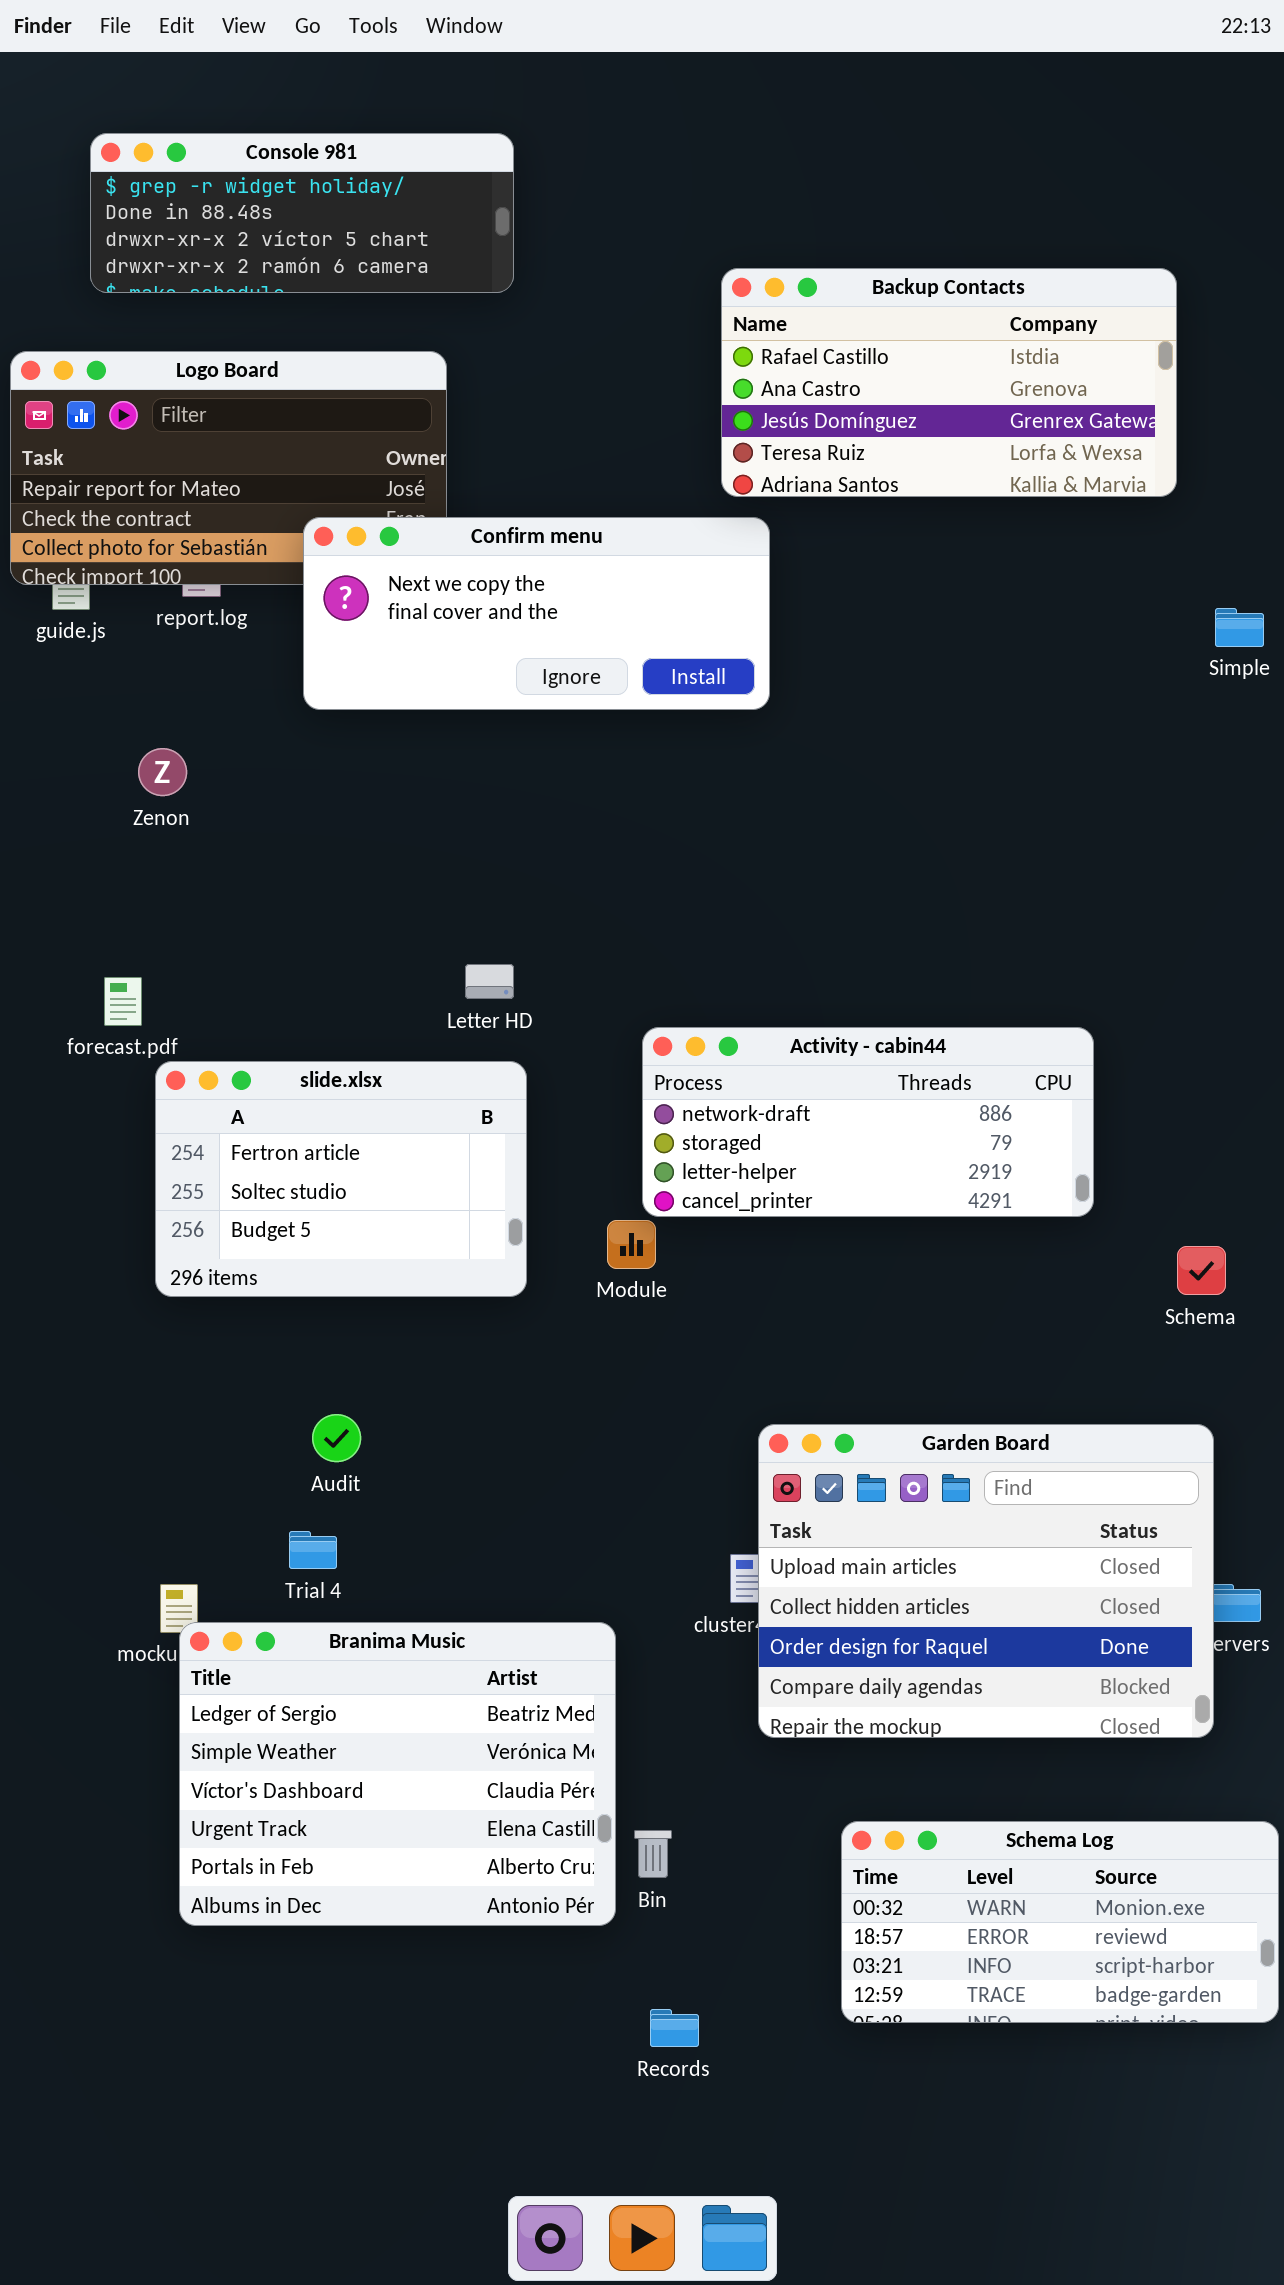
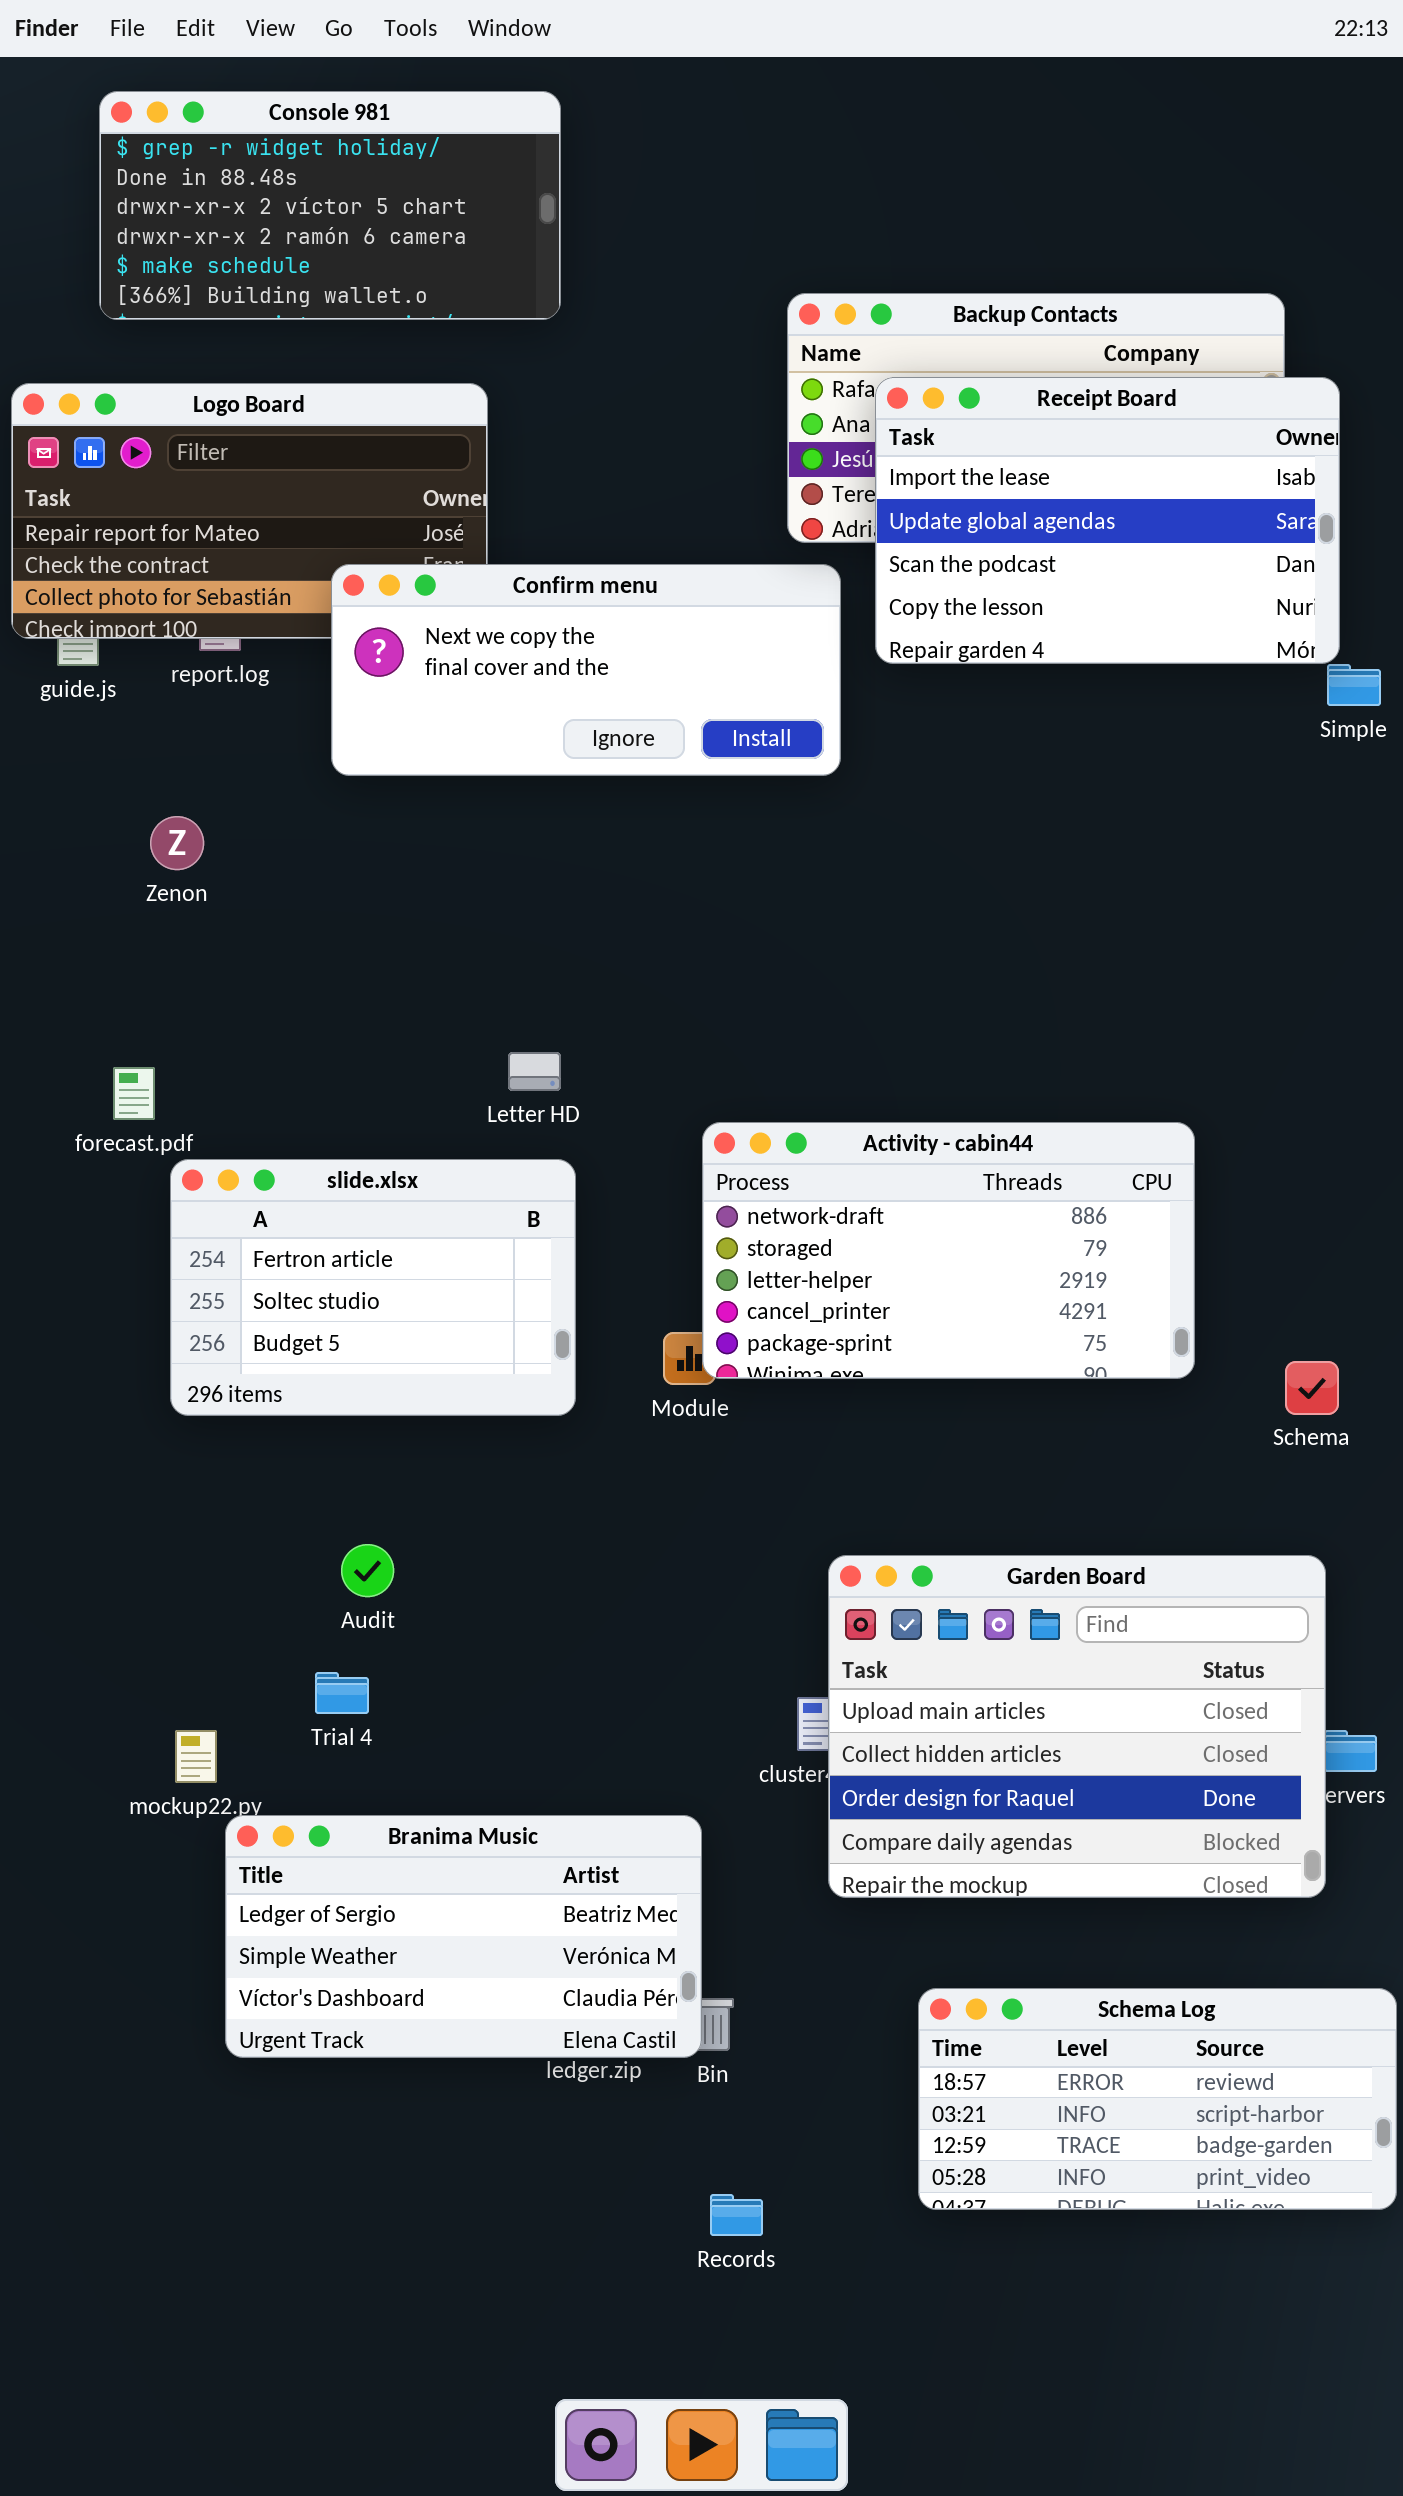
Console 981: [90,133,514,293] -> [99,91,561,320], resized
Receipt Board: none -> [875,377,1340,664], opened
Activity - cabin44: [642,1027,1094,1217] -> [702,1122,1195,1379], resized
Branima Music: [179,1622,616,1926] -> [225,1815,702,2058], moved, resized
Schema Log: [841,1821,1279,2023] -> [918,1988,1397,2210], scrolled down 1 row

